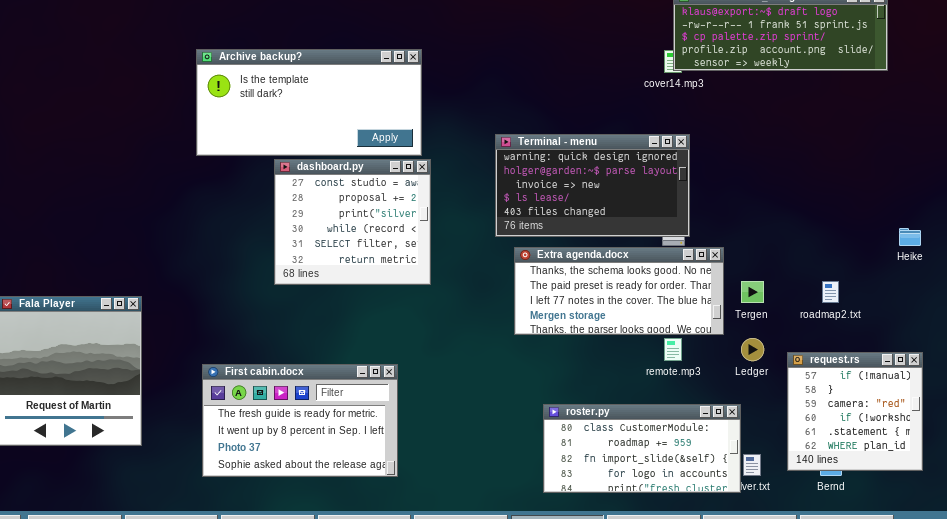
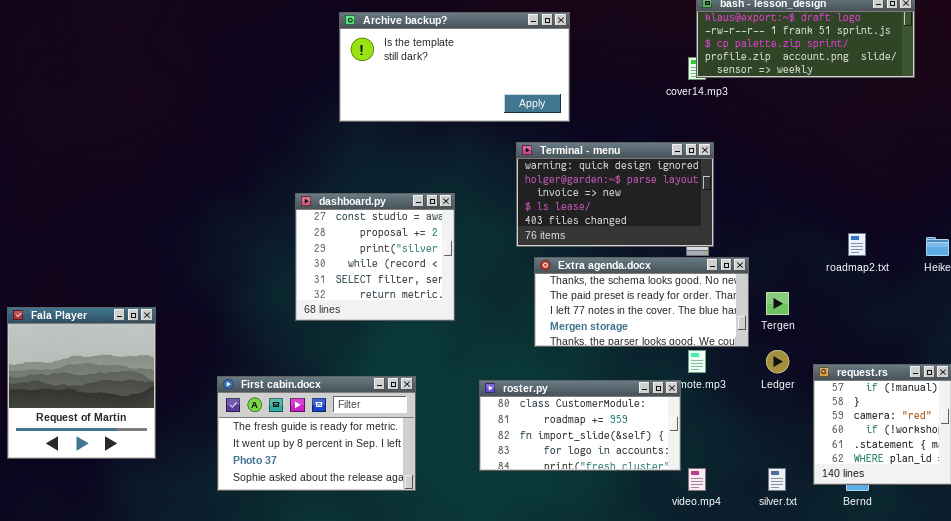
Archive backup?: [196,49,422,156] -> [339,12,570,122], moved
dashboard.py: [274,159,431,285] -> [295,193,455,321], moved
roadmap2.txt: [822,281,839,303] -> [848,233,866,256], moved
roster.py: [543,404,741,493] -> [479,380,681,471], moved

